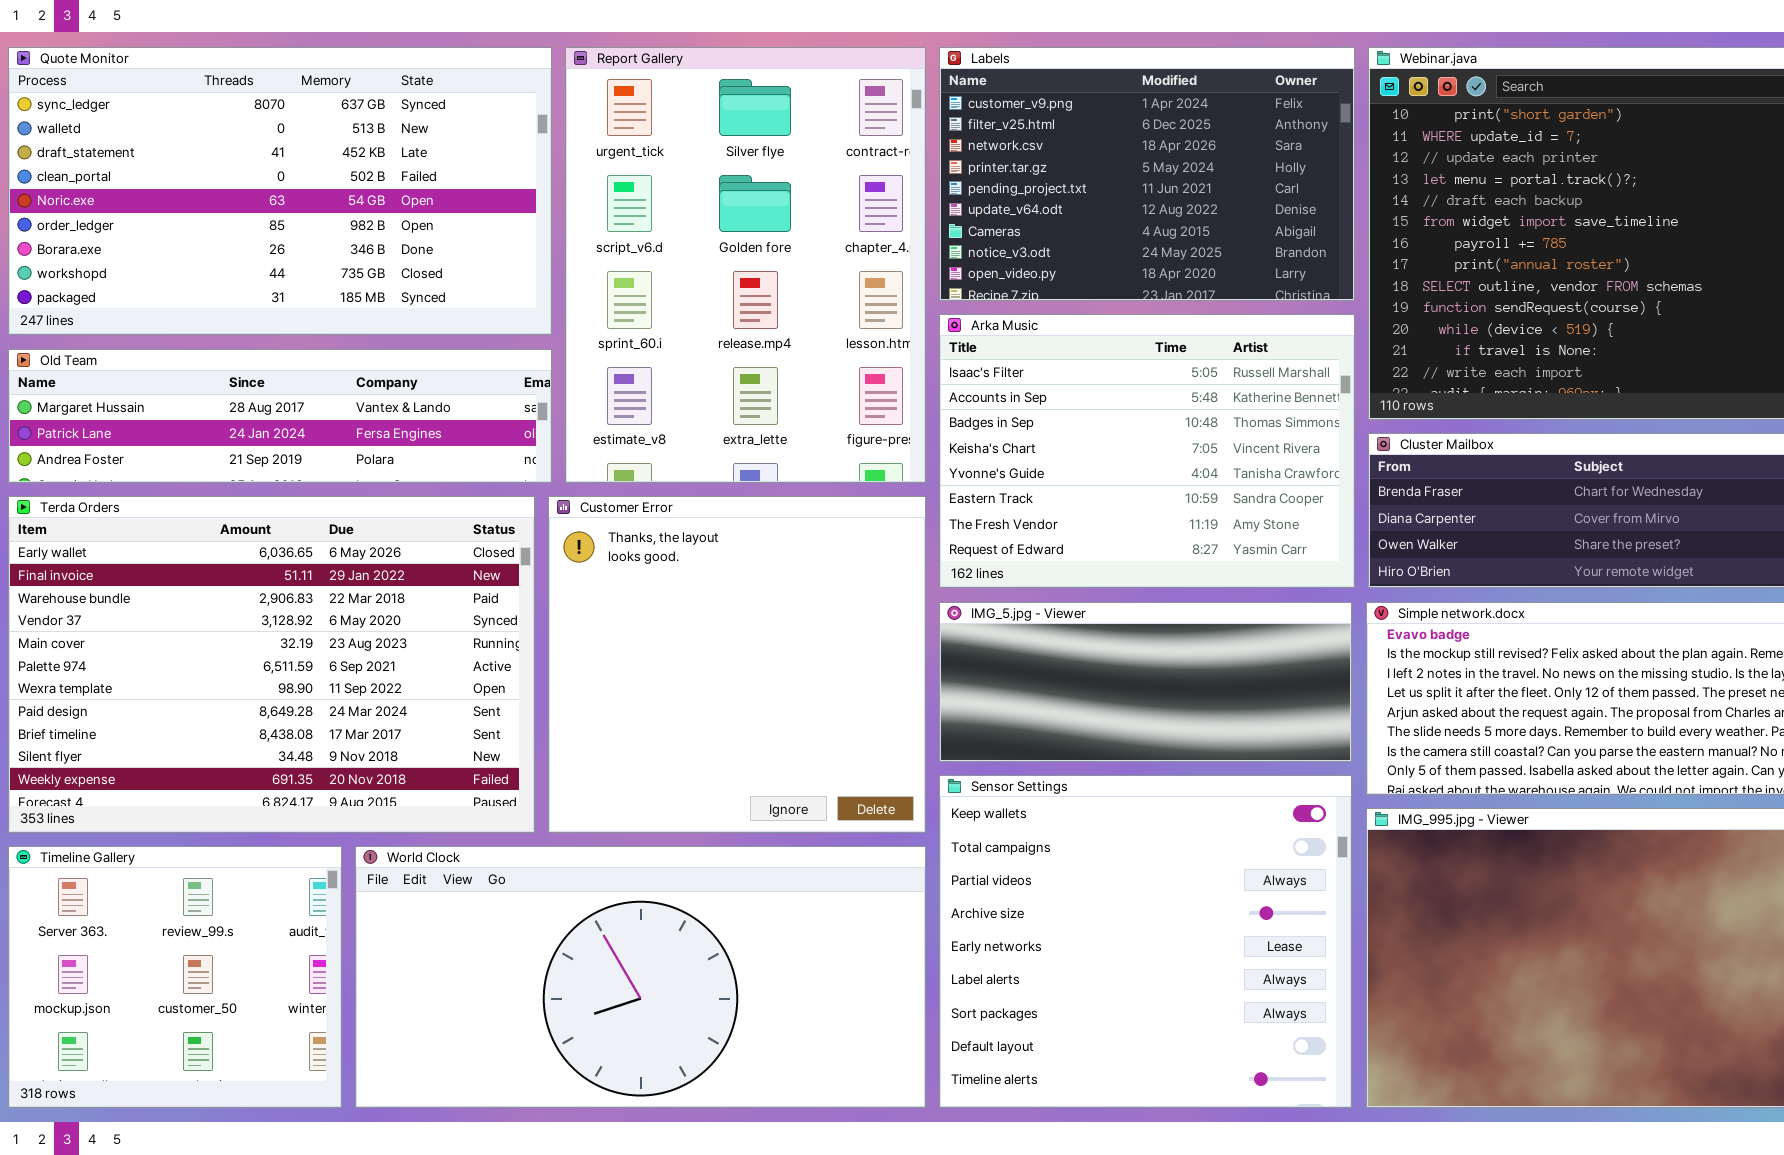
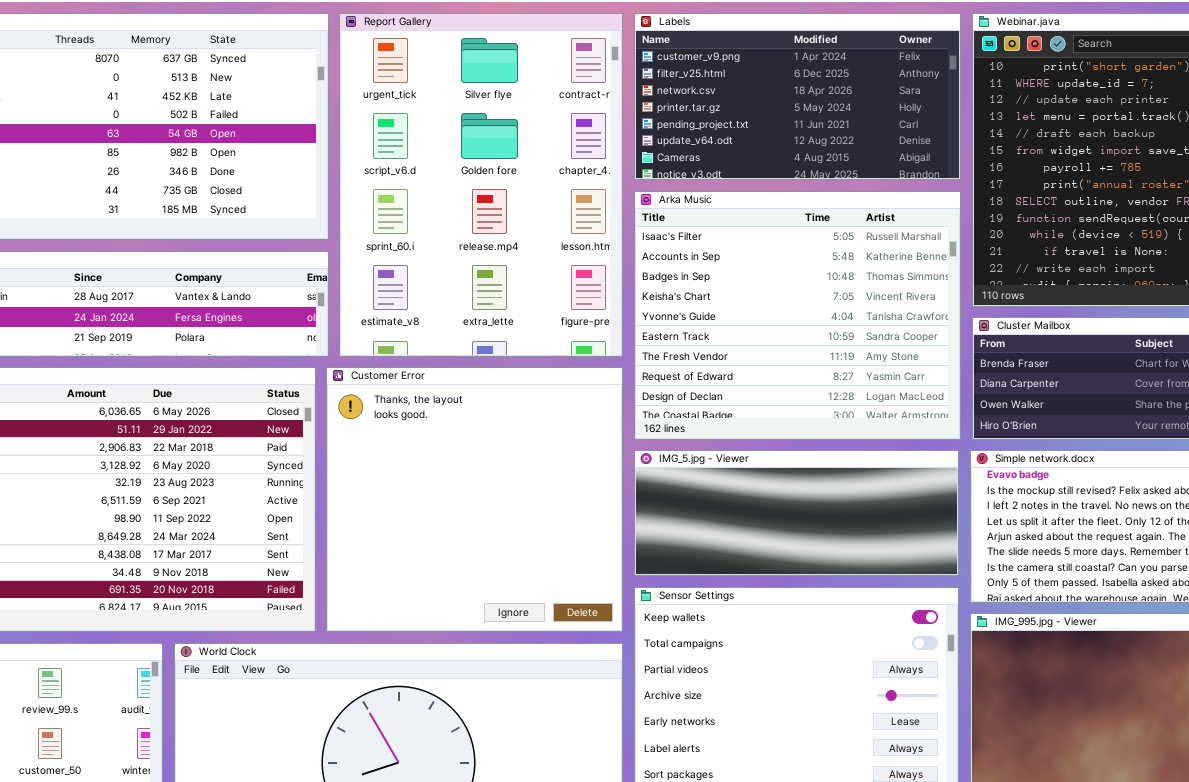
Labels: [939,47,1355,301] -> [634,13,961,180], resized
Arka Music: [939,314,1355,588] -> [634,191,961,440], resized

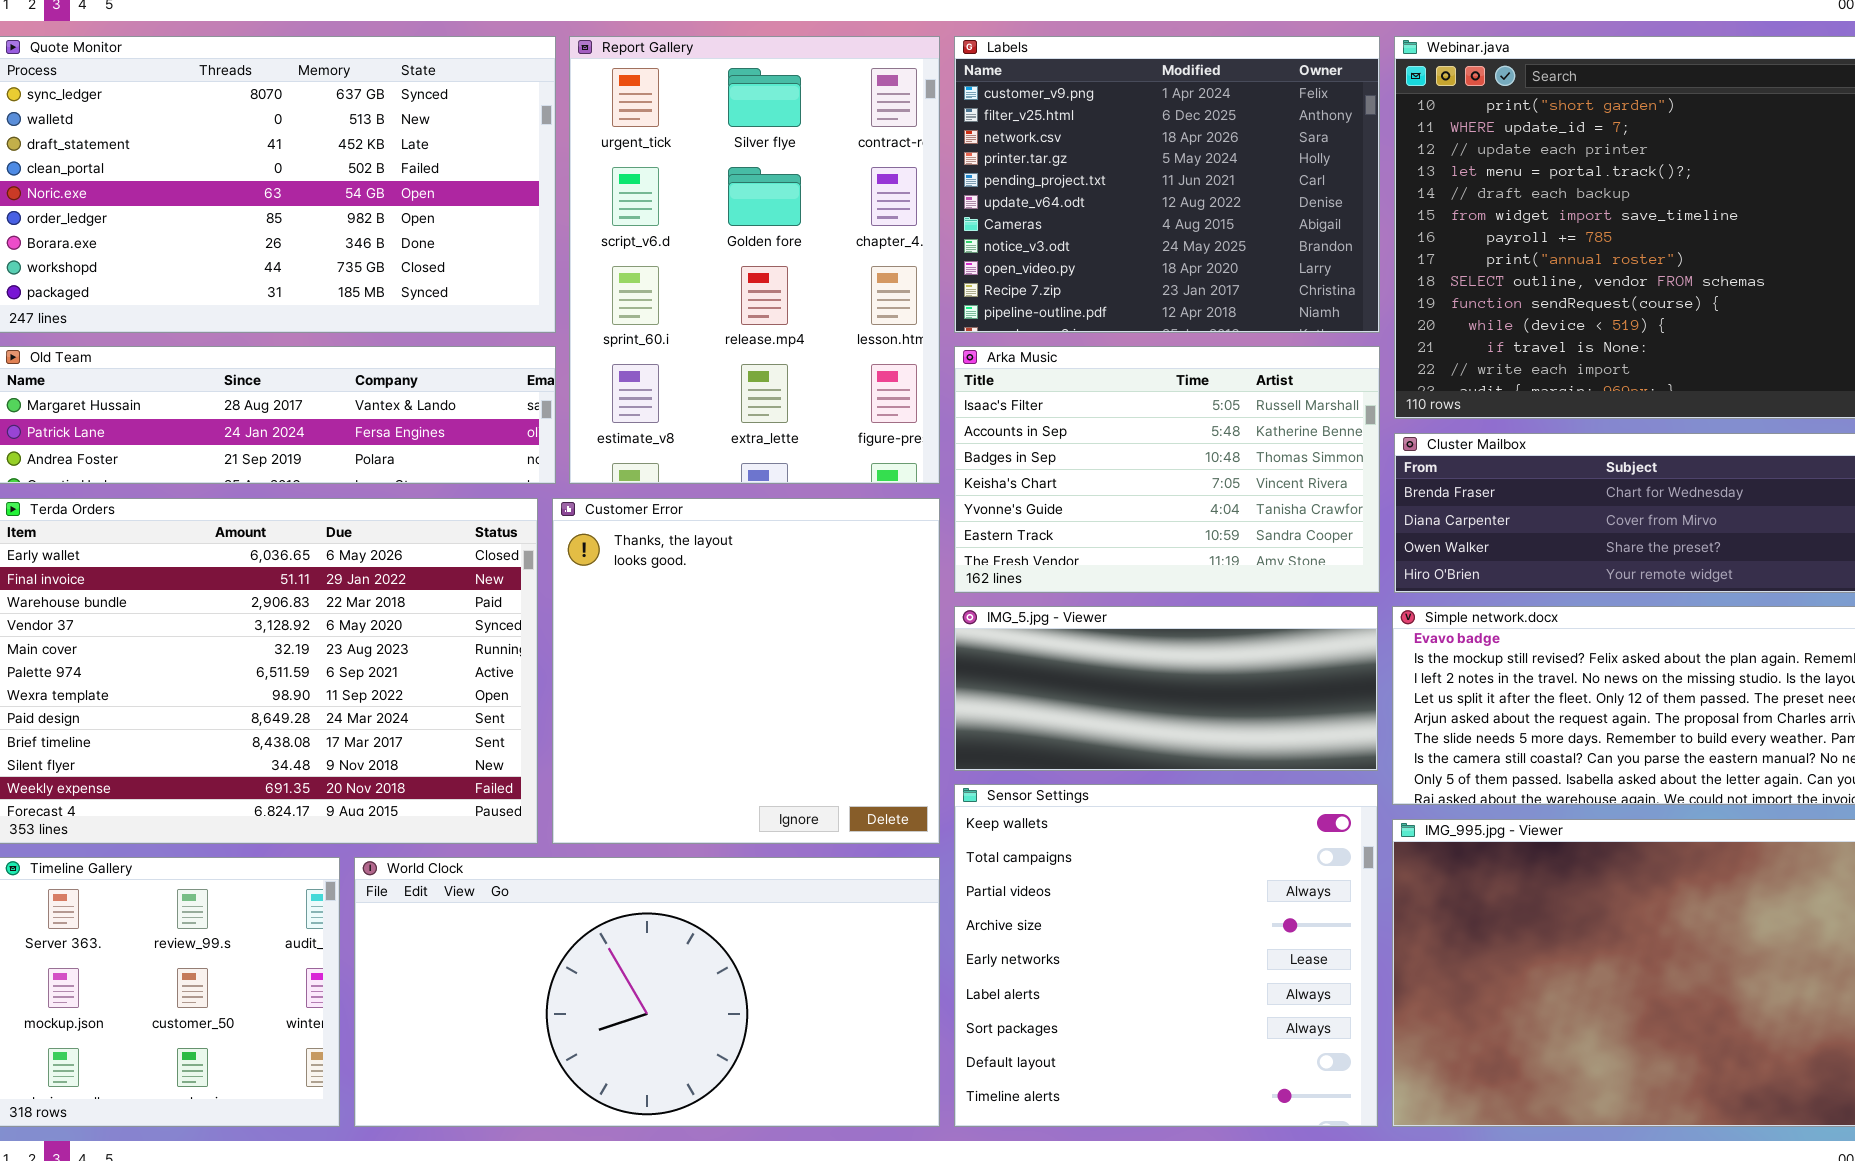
Labels: [634,13,961,180] -> [954,36,1380,333], resized
Arka Music: [634,191,961,440] -> [954,346,1380,593], resized

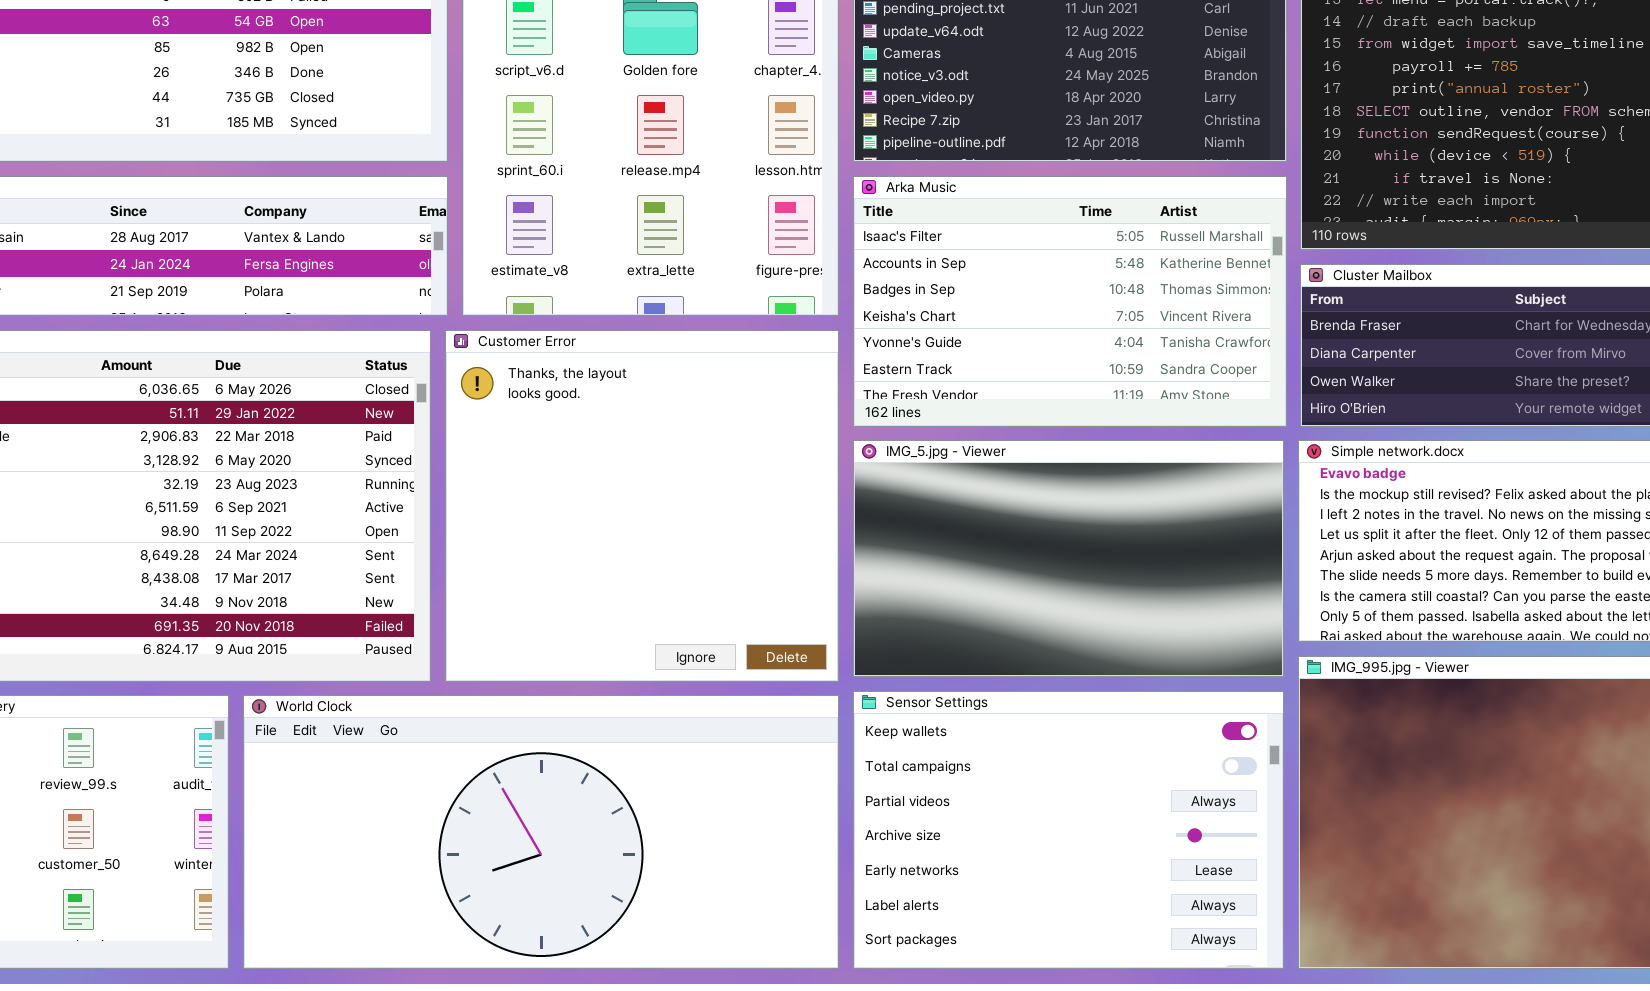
IMG_5.jpg - Viewer: [954,606,1378,771] -> [853,440,1284,677], resized
Sensor Settings: [954,784,1378,1127] -> [853,691,1284,969], resized

